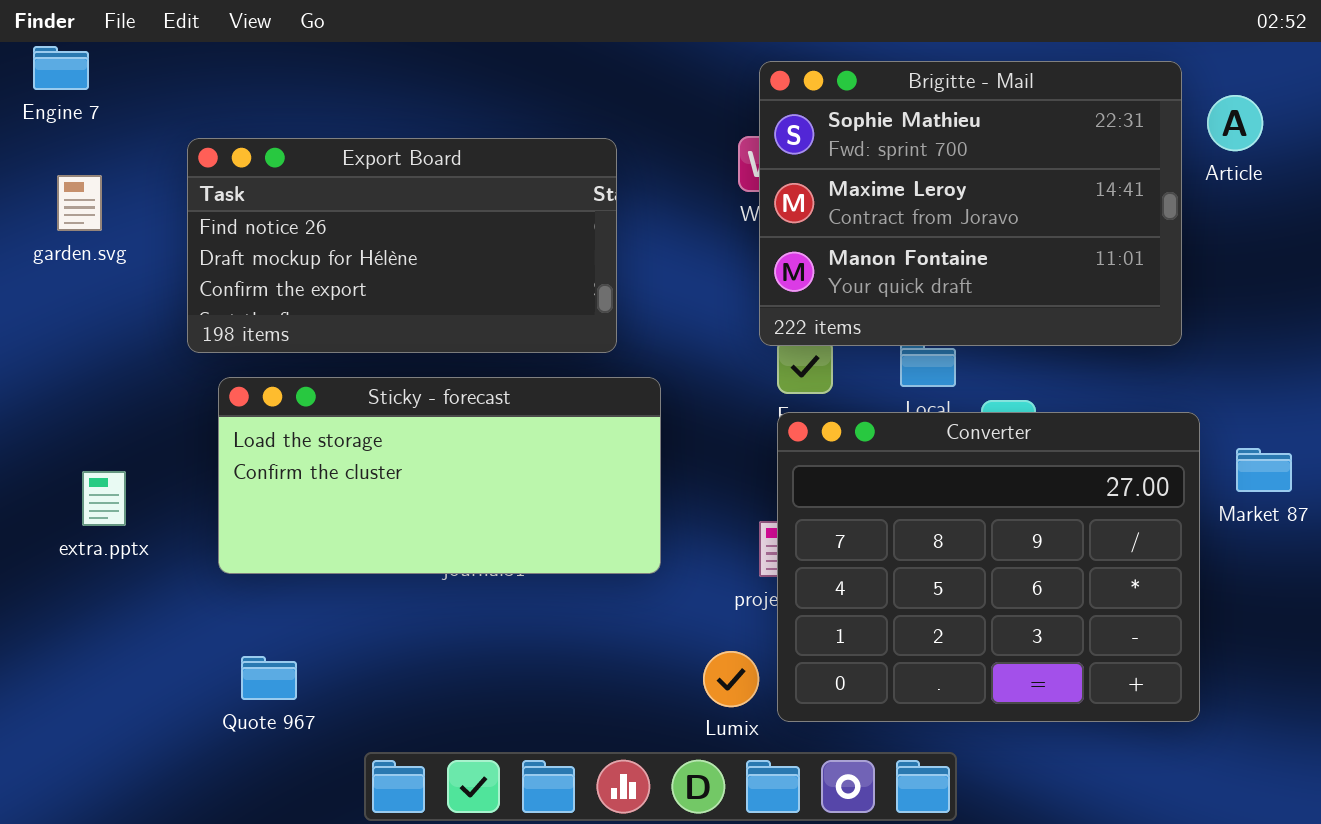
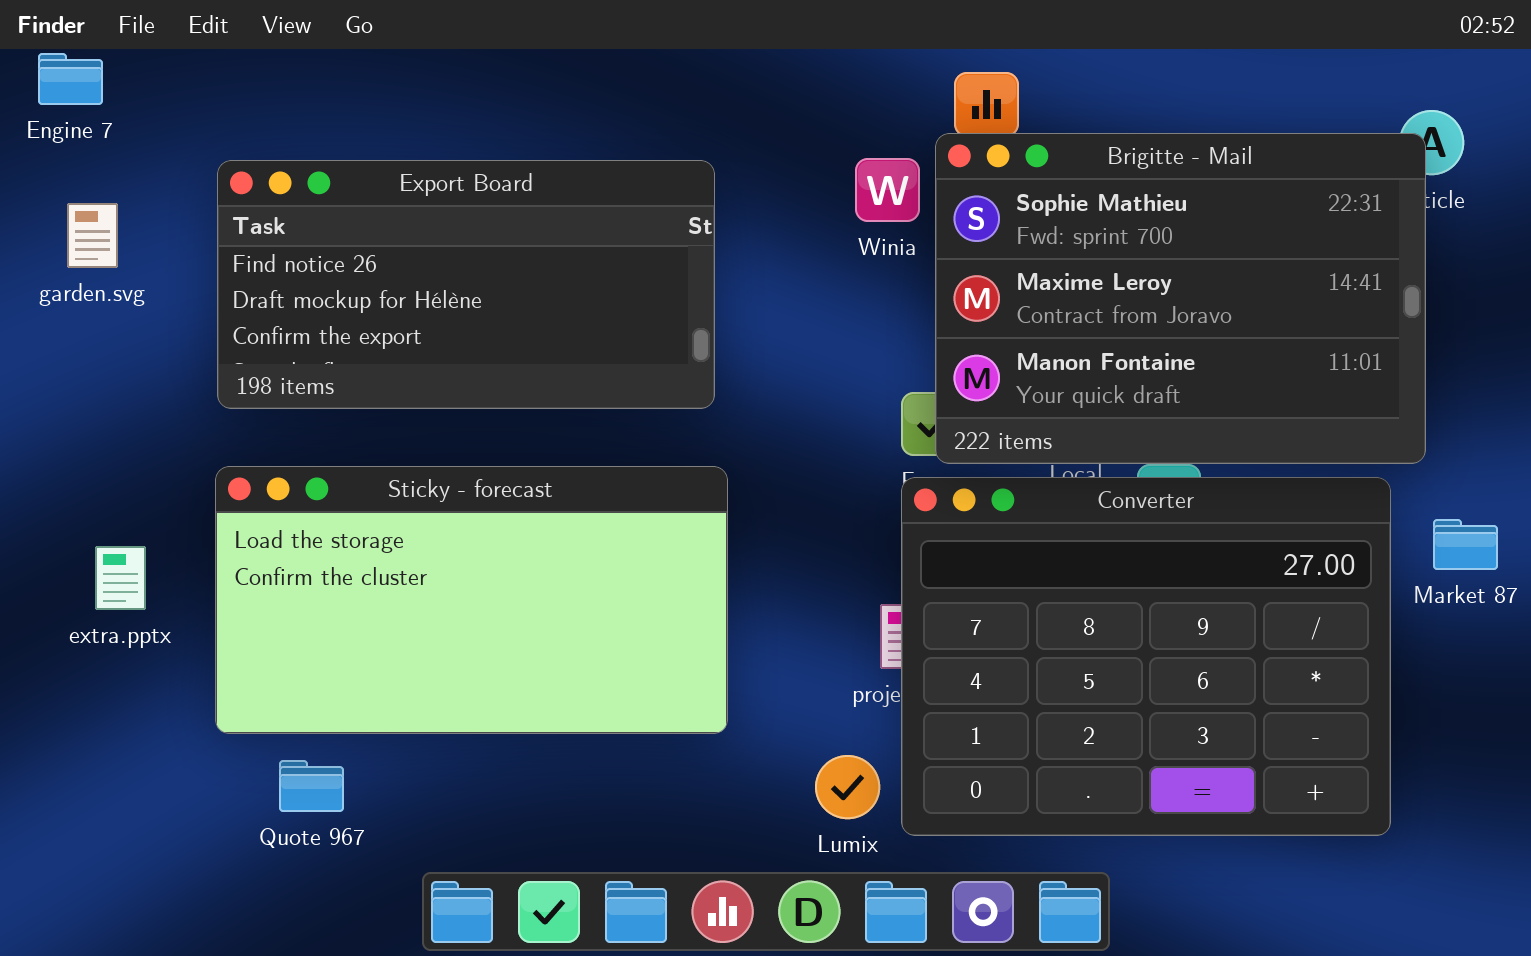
Brigitte - Mail: [759,61,1182,346] -> [935,133,1426,464], moved
Sticky - forecast: [218,377,661,574] -> [215,466,728,734], moved, resized

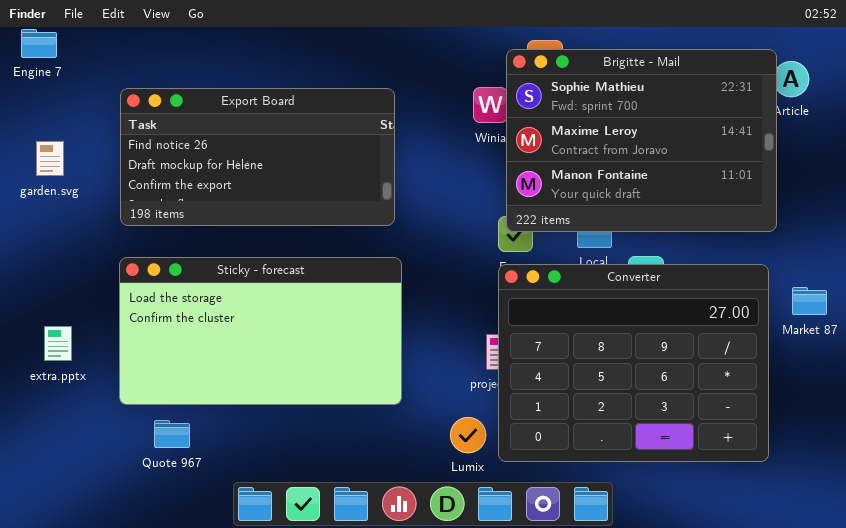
Brigitte - Mail: [935,133,1426,464] -> [506,49,777,232], moved
garden.svg: [67,203,118,268] -> [36,141,64,176], moved
extra.pptx: [95,546,146,610] -> [44,326,72,361], moved

